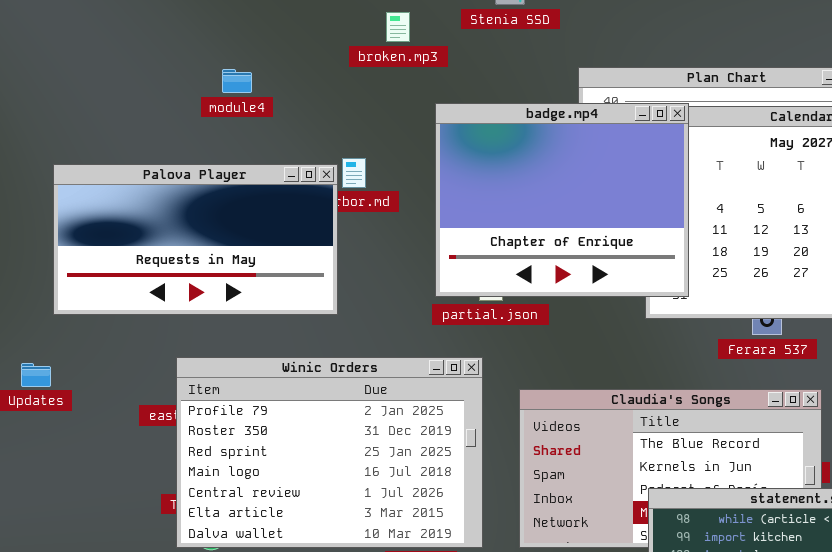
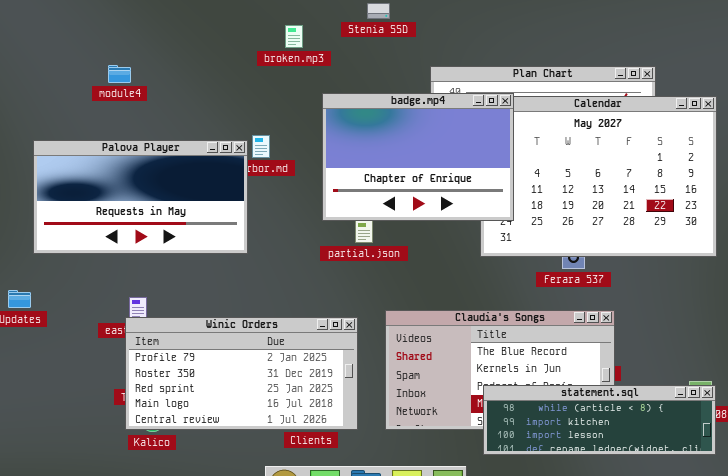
module4: [222,69,252,93] -> [108,65,131,83], moved
badge.mp4: [435,103,689,297] -> [322,93,514,221], resized
Winic Orders: [176,357,483,548] -> [125,317,358,430], resized

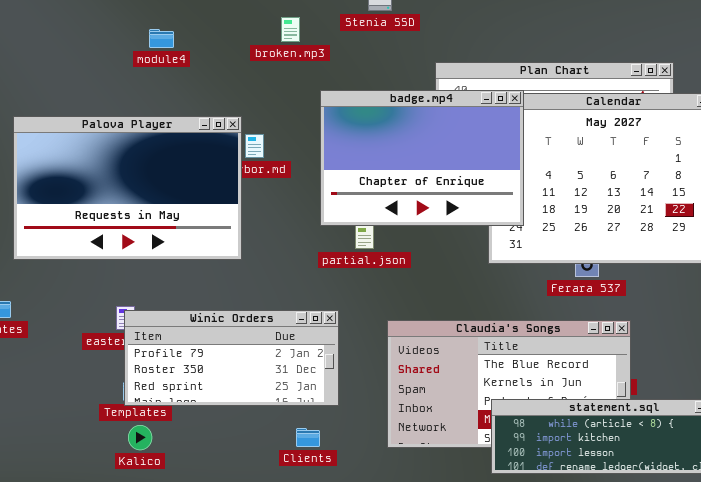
module4: [108,65,131,83] -> [149,29,174,48], moved
Palova Player: [33,140,248,254] -> [13,116,242,260], resized
Winic Orders: [125,317,358,430] -> [124,310,339,406], moved, resized

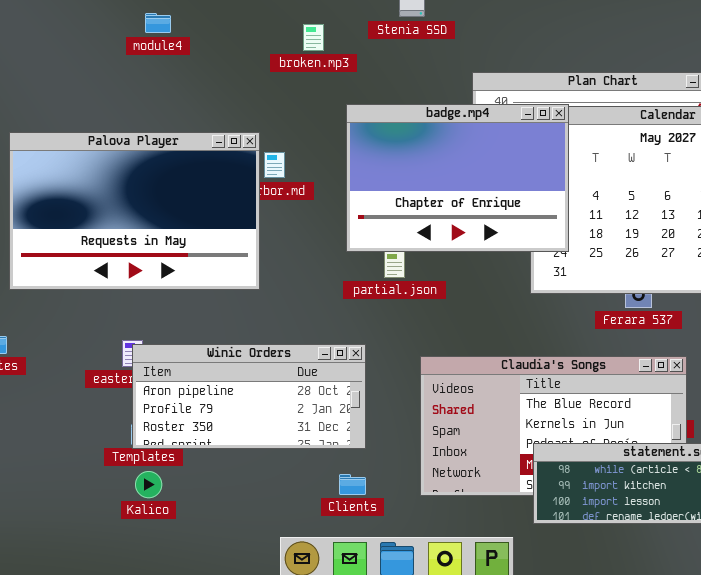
module4: [149,29,174,48] -> [145,13,171,33], moved
Winic Orders: [124,310,339,406] -> [132,344,366,449], scrolled up 1 row
Clients: [296,428,320,447] -> [339,474,366,495], moved

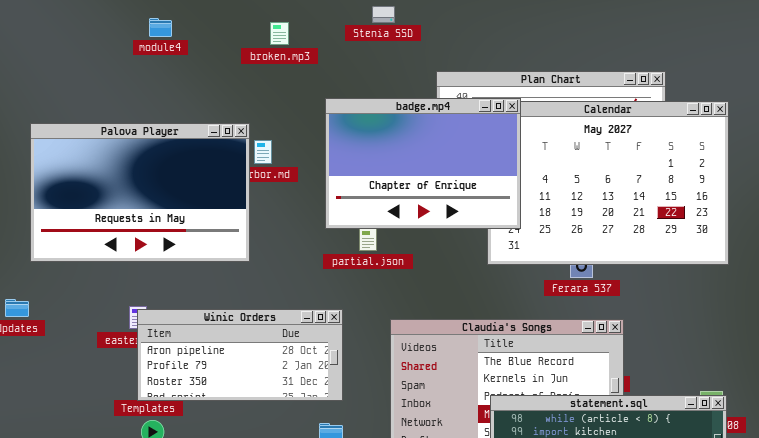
broken.mp3: [303,24,324,51] -> [270,22,289,45], moved

